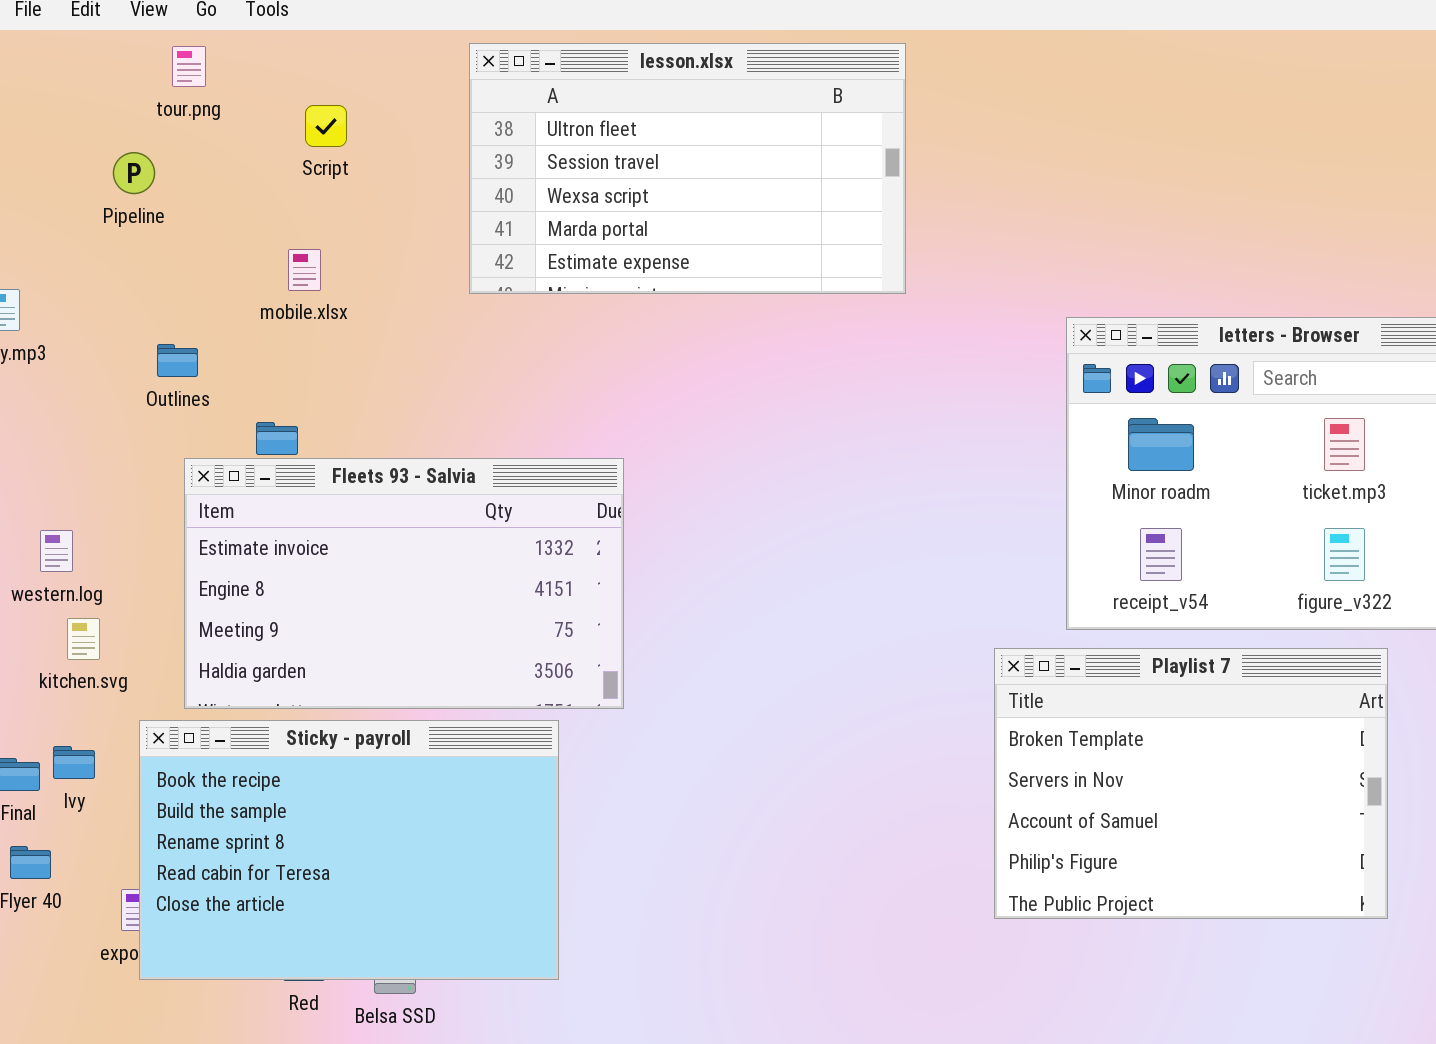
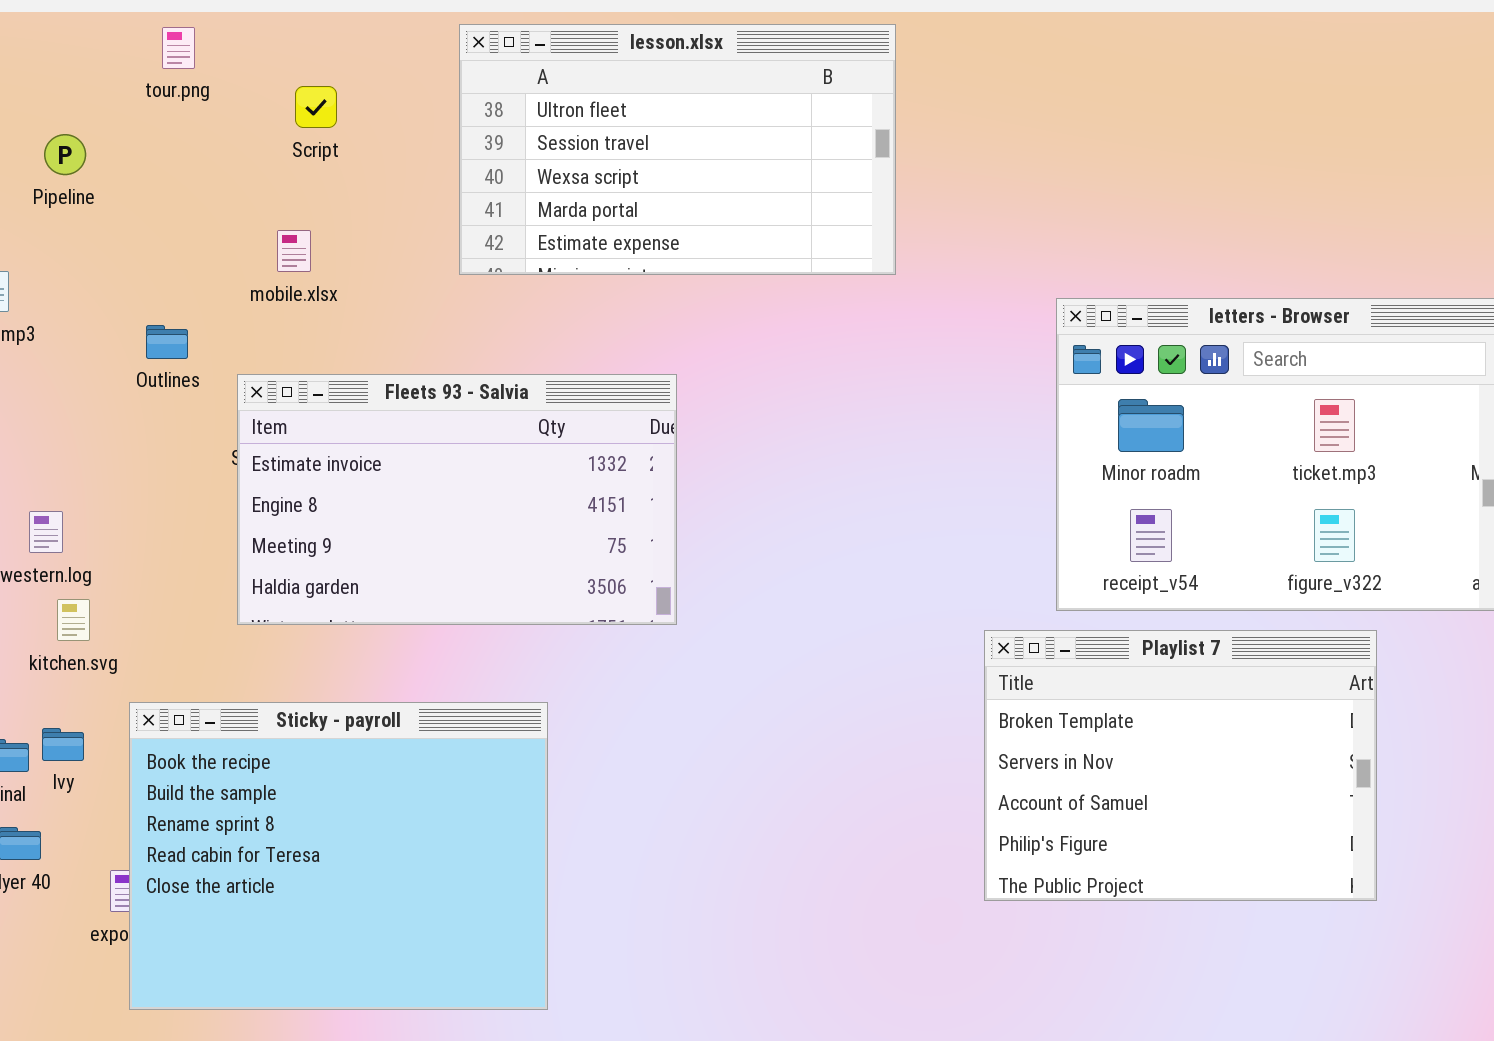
Pipeline: [113,152,155,194] -> [44,134,86,175], moved
Fleets 93 - Salvia: [184,458,624,709] -> [237,374,677,625], moved
Sticky - payroll: [139,720,559,980] -> [129,702,548,1010], resized

